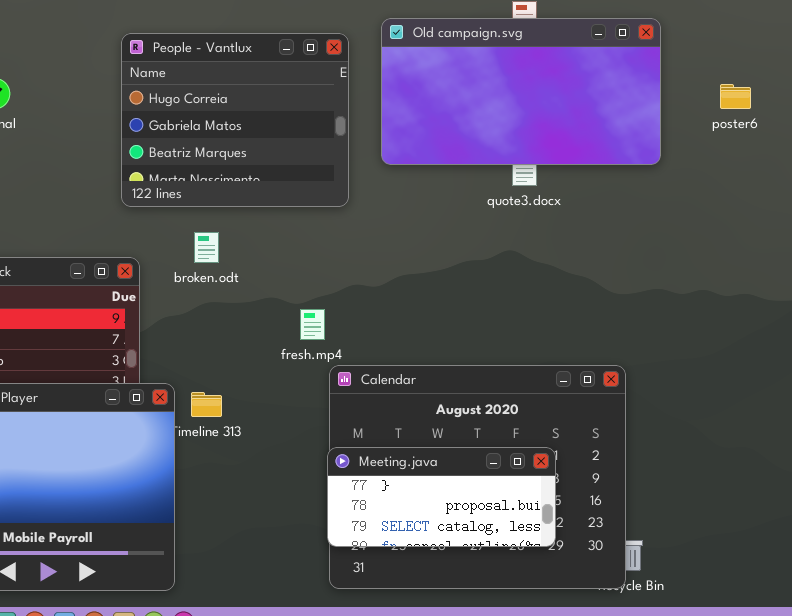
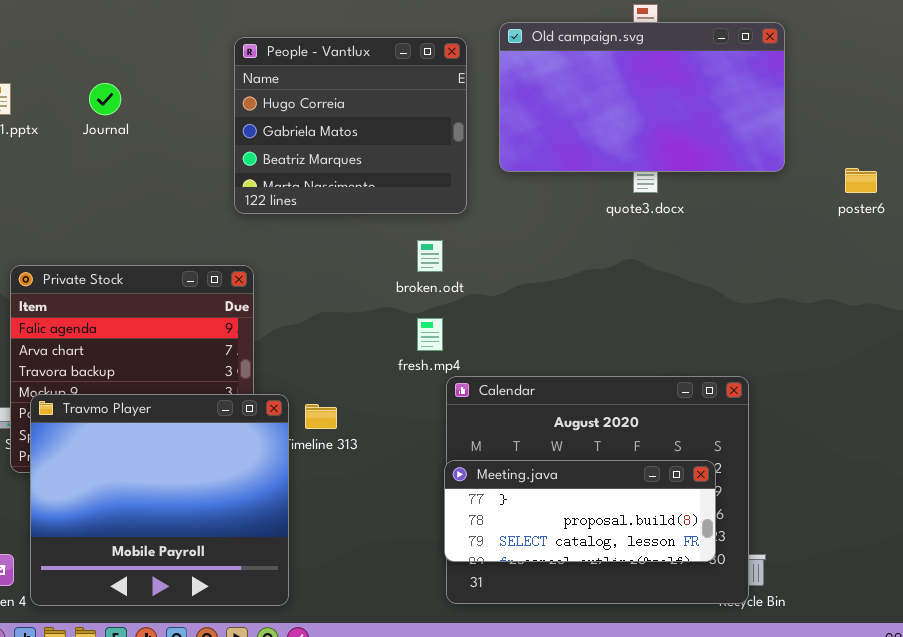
poster6: [720,84,751,109] -> [845,168,877,193], moved
broken.odt: [194,232,219,263] -> [417,240,443,272], moved
Meeting.java: [327,447,556,547] -> [444,460,716,562], resized

